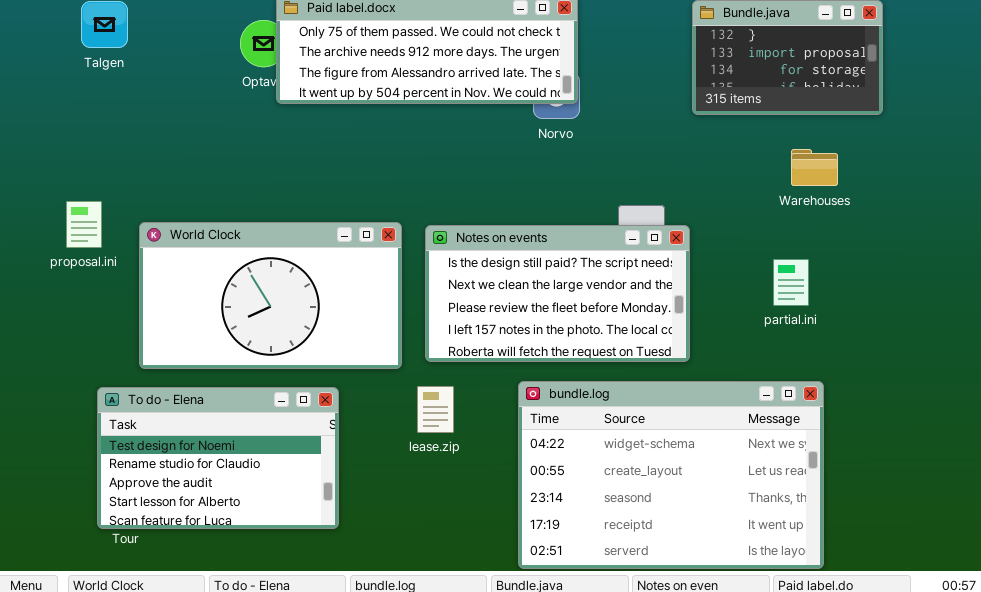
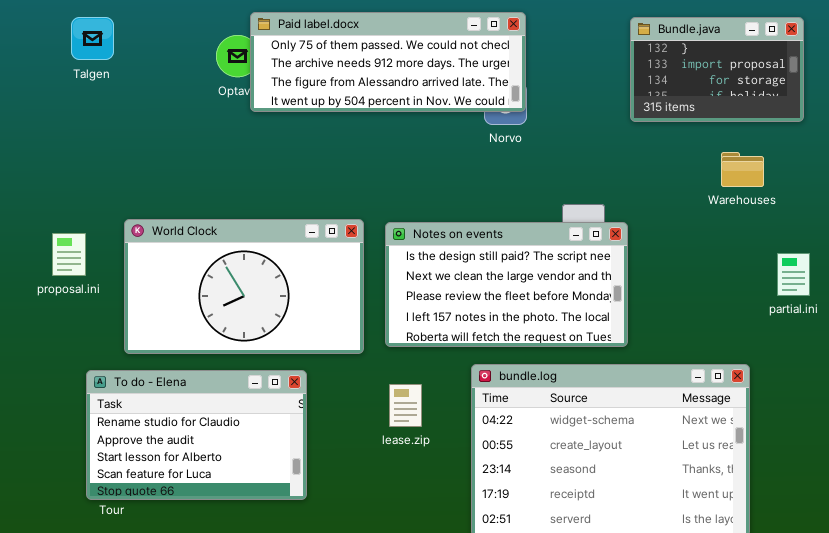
proposal.ini: [66,201,102,248] -> [52,233,86,276], moved
partial.ini: [773,259,809,306] -> [777,253,810,296], moved
lease.zip: [417,386,454,433] -> [389,384,422,427], moved
To do - Elena: [97,387,339,529] -> [86,370,307,500], scrolled down 1 row

